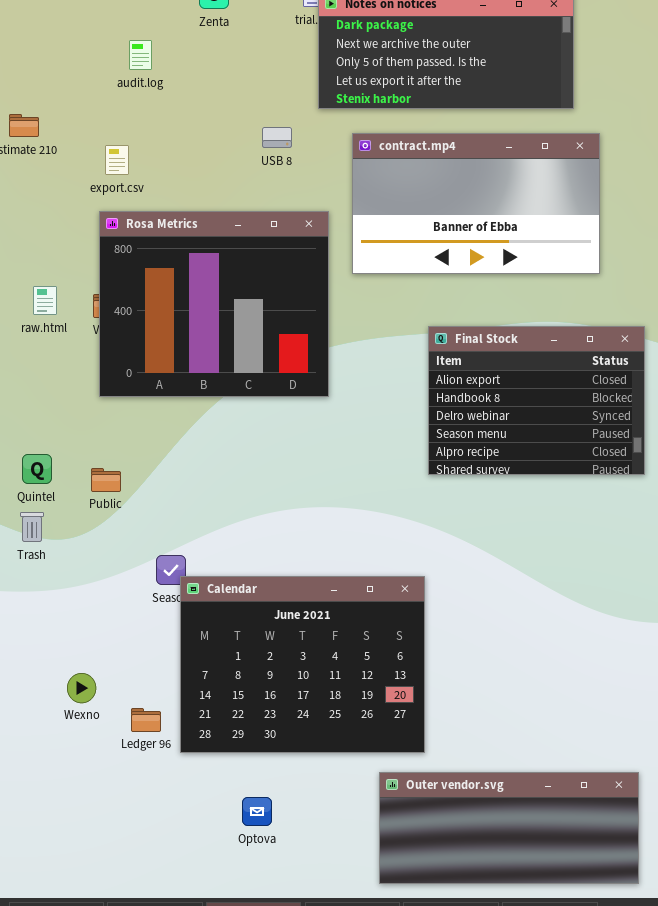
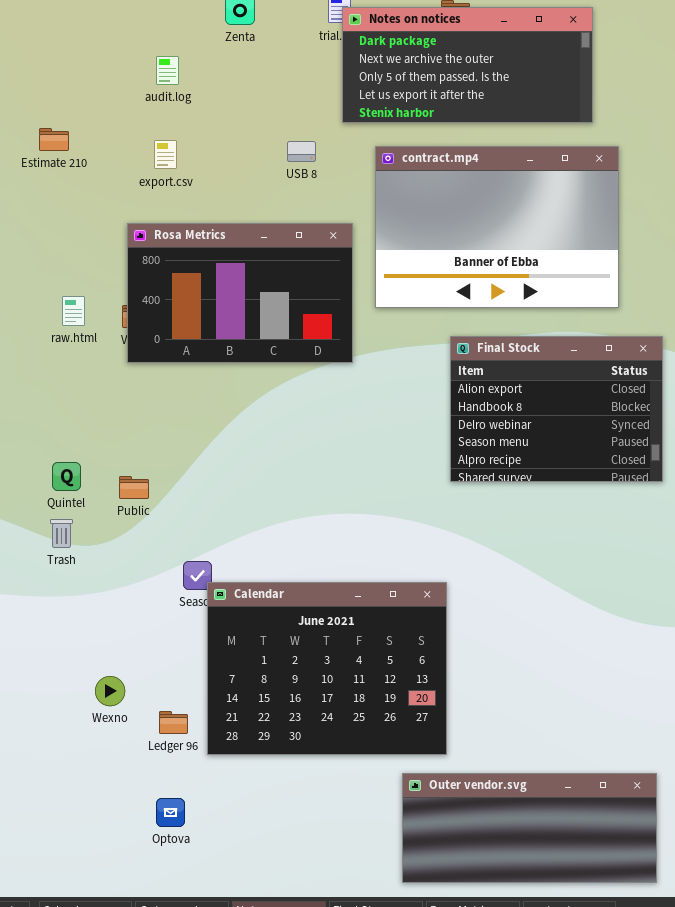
contract.mp4: [352,133,600,274] -> [375,146,619,308], resized
export.csv: [105,145,129,175] -> [154,140,177,169], moved
Rosa Metrics: [99,211,329,397] -> [127,223,353,363], resized
Optova: [242,797,272,826] -> [156,798,185,827], moved

